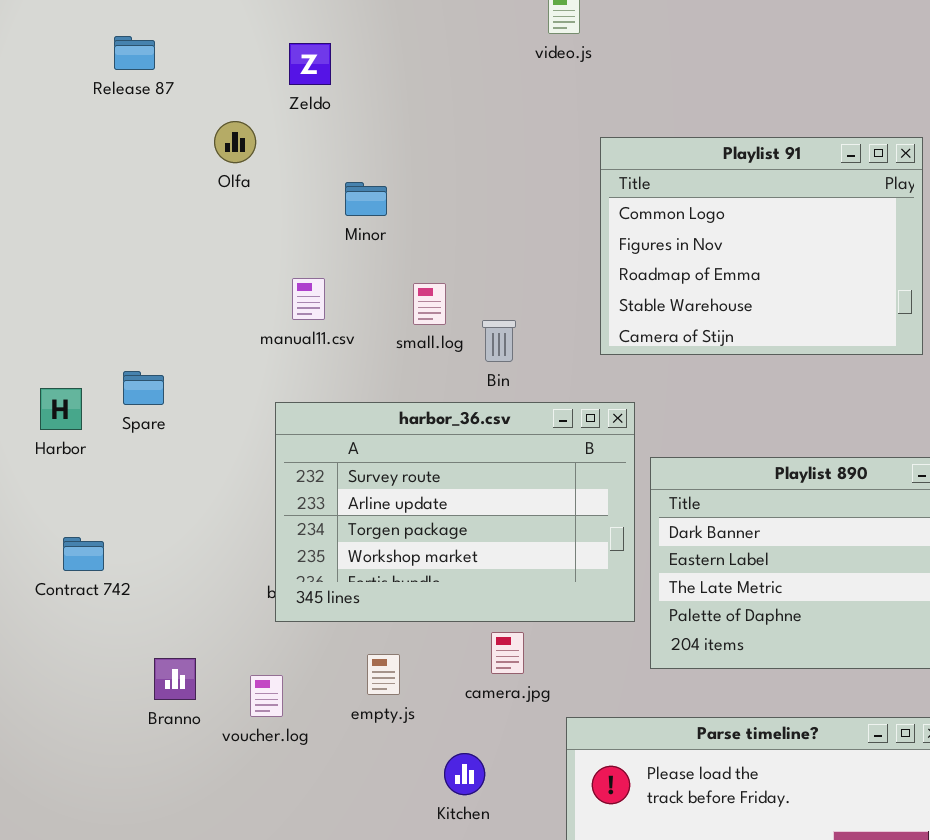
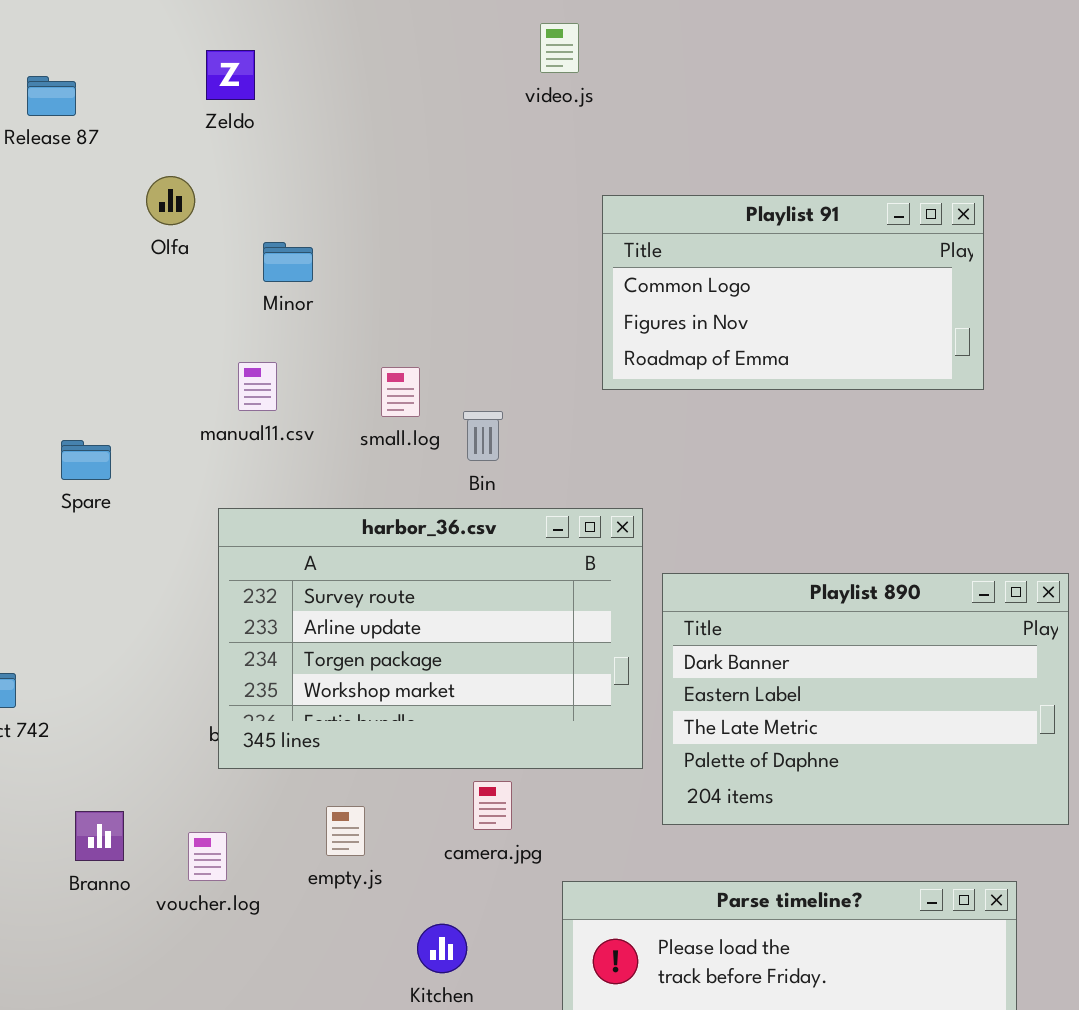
Zeldo: [289,43,331,85] -> [206,50,255,100], moved
Playlist 91: [600,137,923,355] -> [602,195,984,390], resized
Minor: [345,182,387,216] -> [263,242,313,282], moved
Spare: [123,371,164,405] -> [61,440,111,480], moved

